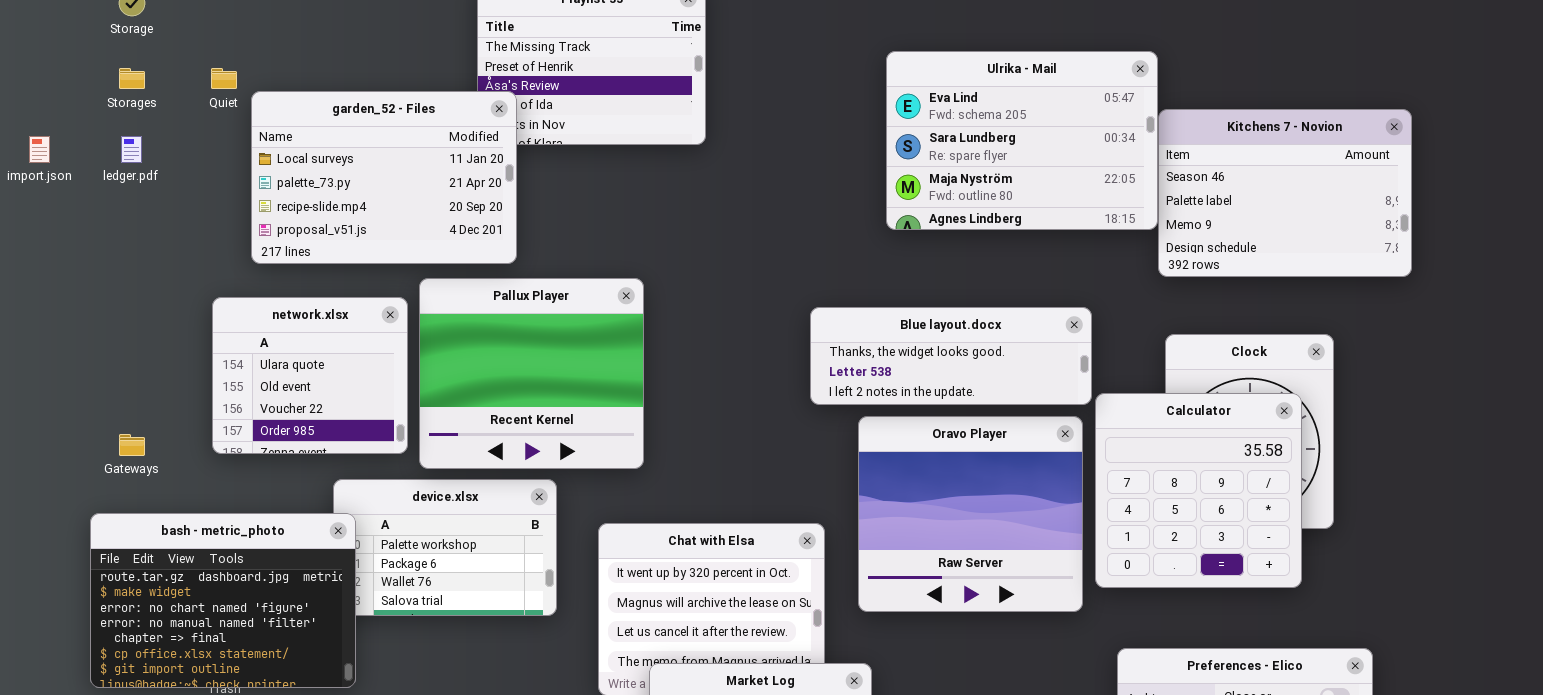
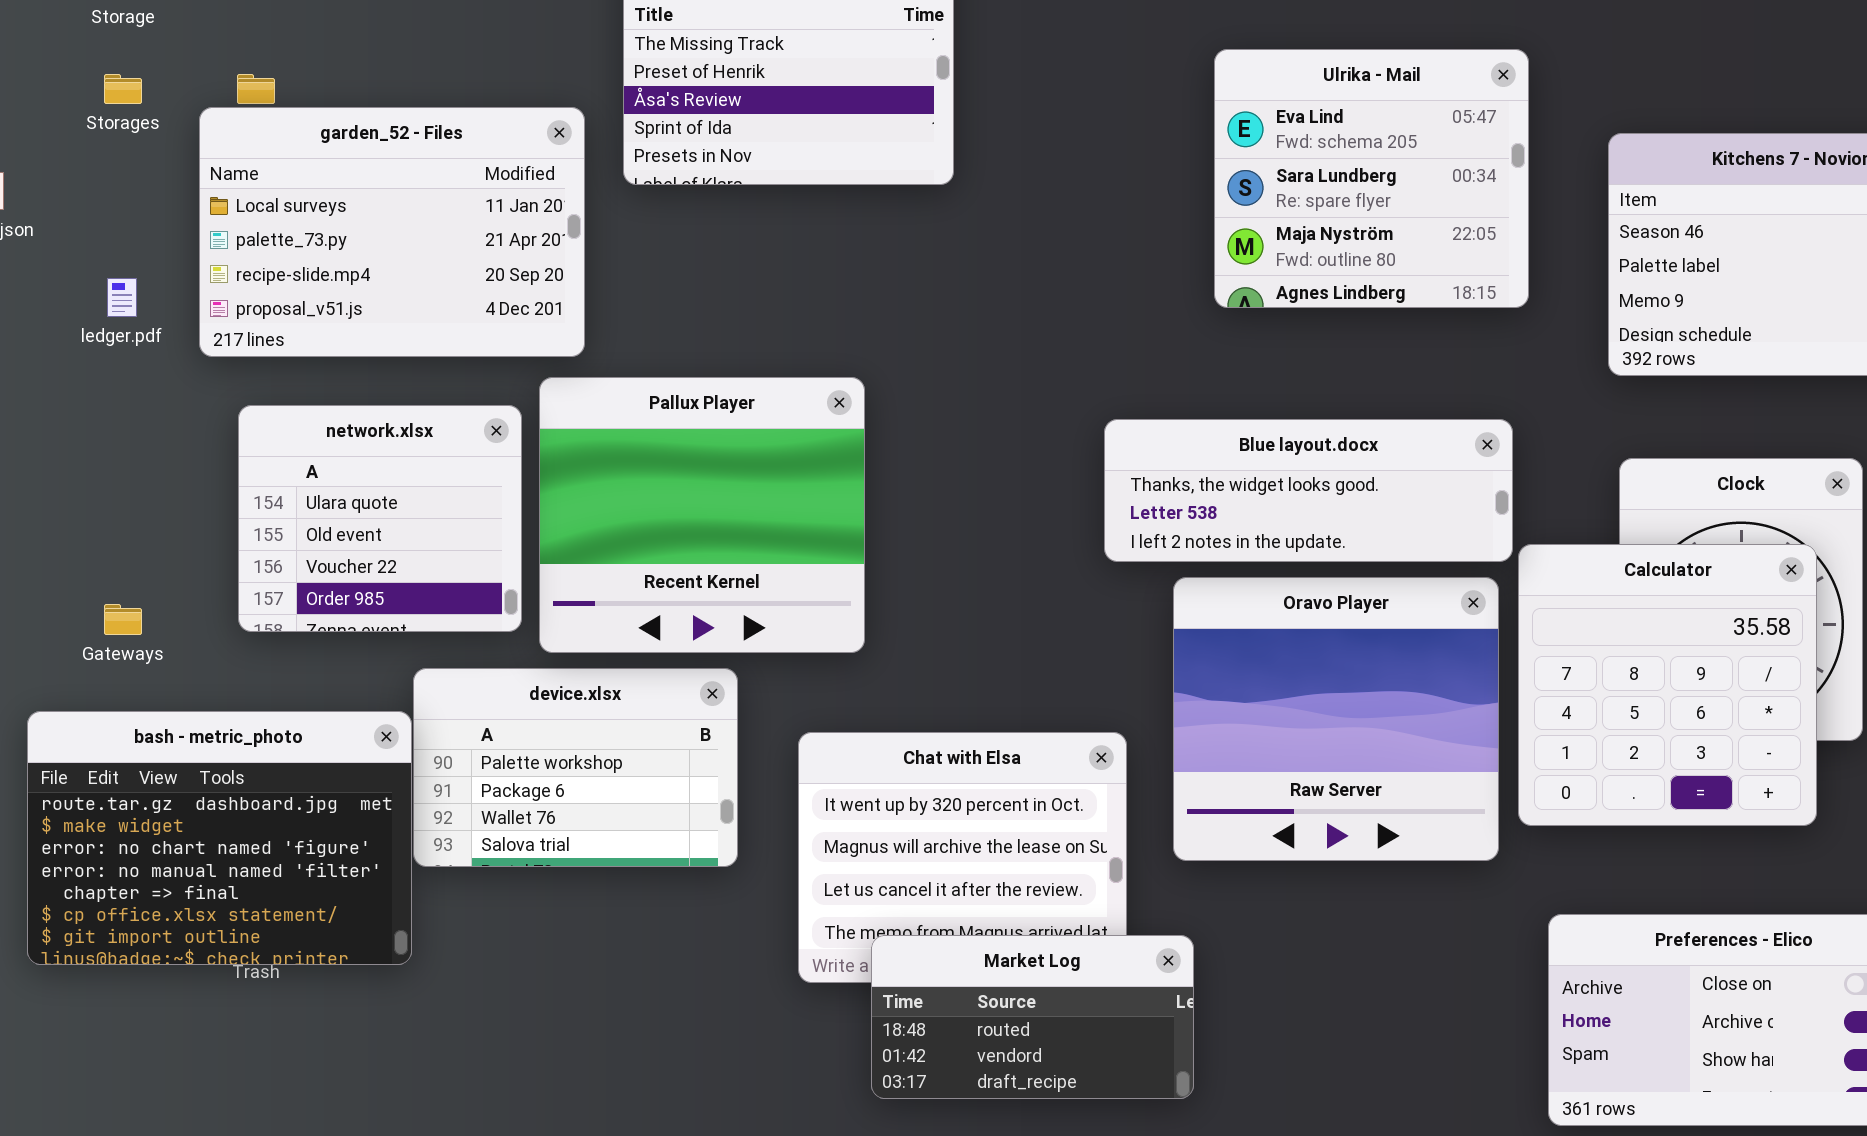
Ulrika - Mail: [886,51,1158,230] -> [1214,49,1529,308], resized
garden_52 - Files: [251,91,517,264] -> [199,107,585,357], moved
ledger.pdf: [121,136,142,163] -> [107,278,137,317], moved
bash - metric_photo: [90,513,356,688] -> [27,711,412,965], moved

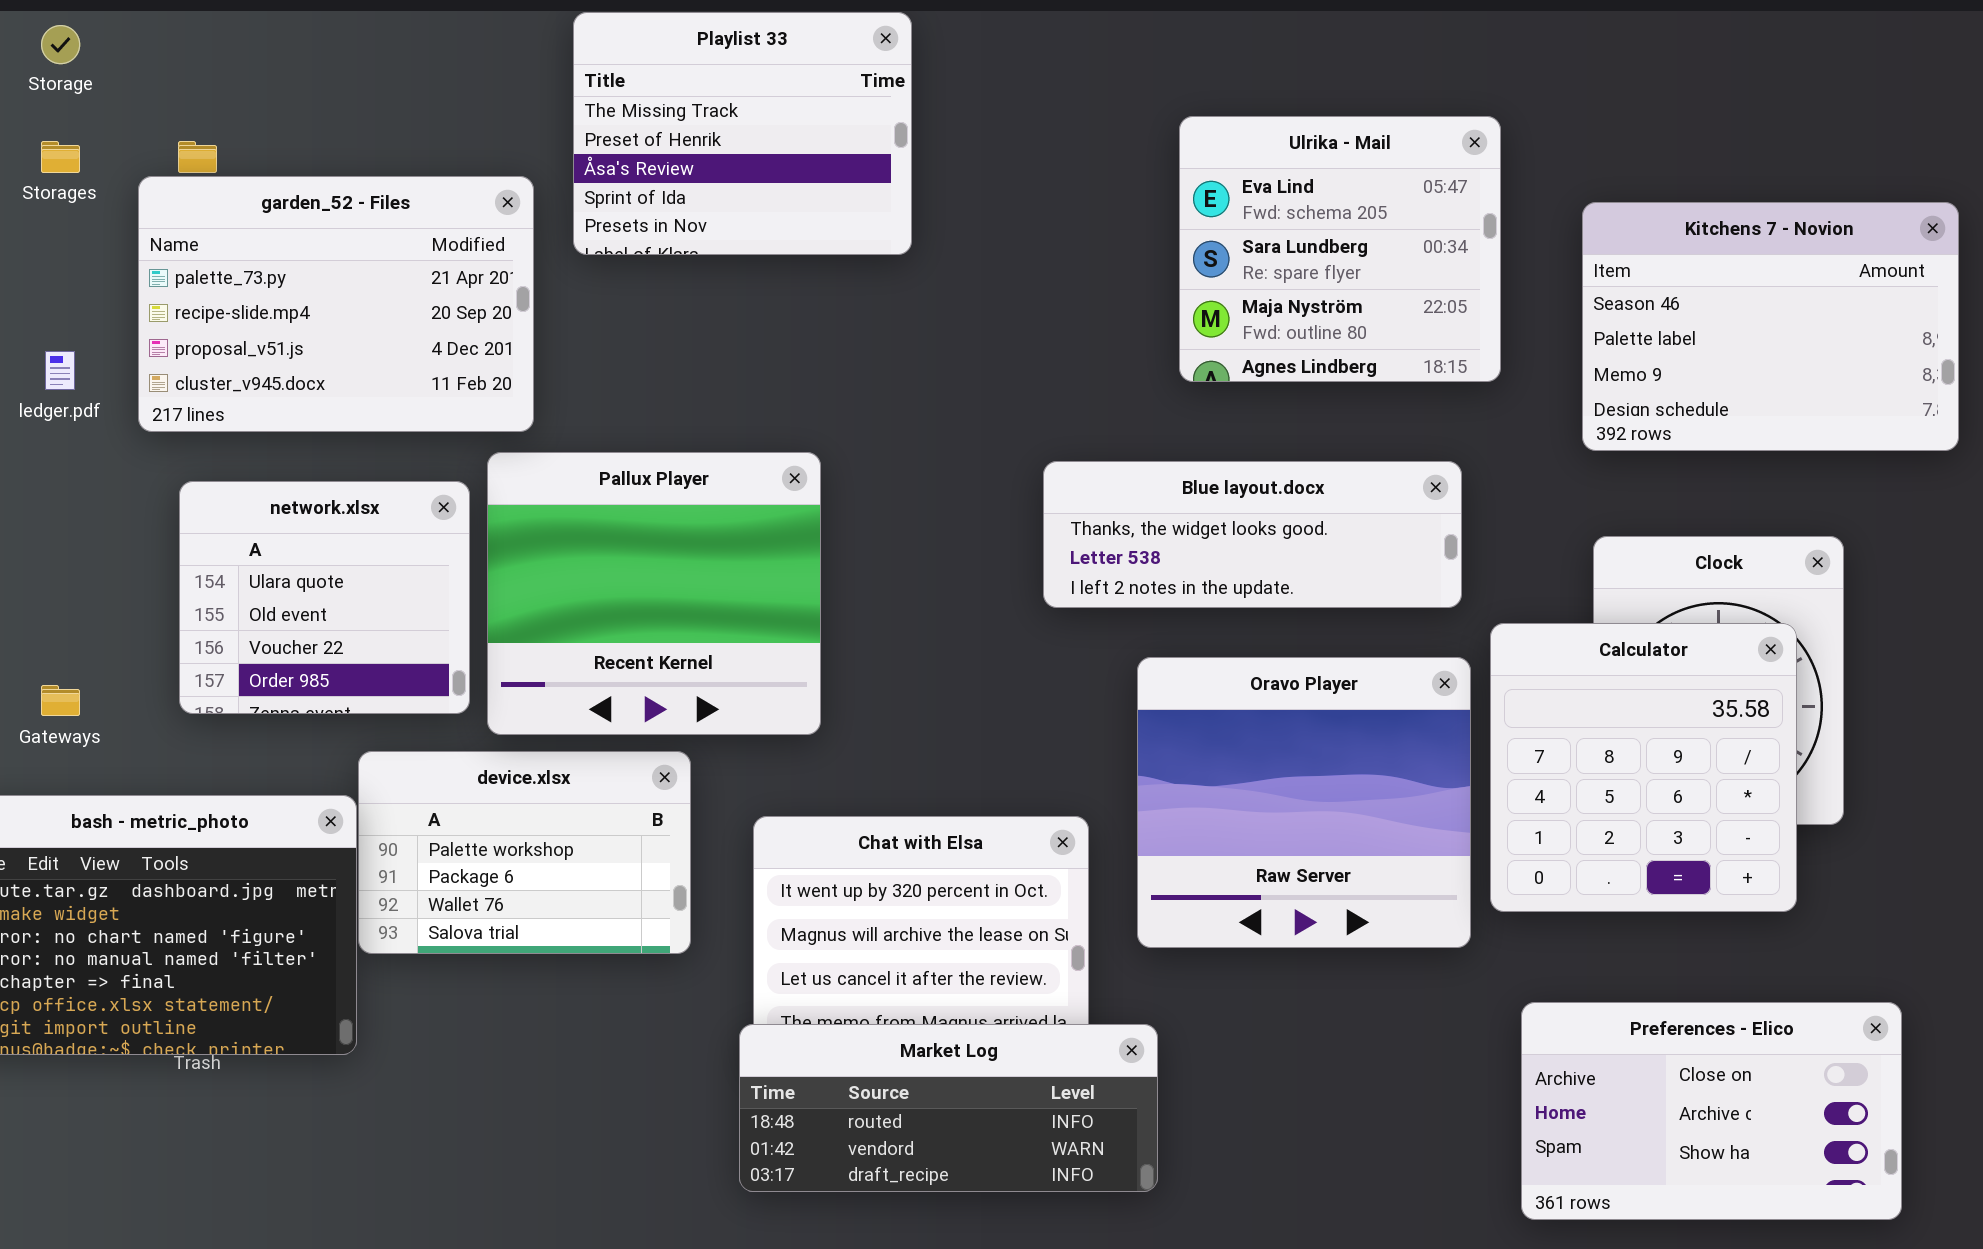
garden_52 - Files: [199,107,585,357] -> [138,176,534,432], scrolled down 1 row
Blue layout.docx: [1104,419,1513,562] -> [1043,461,1462,608], moved
Market Log: [871,935,1194,1099] -> [739,1024,1158,1192], resized

